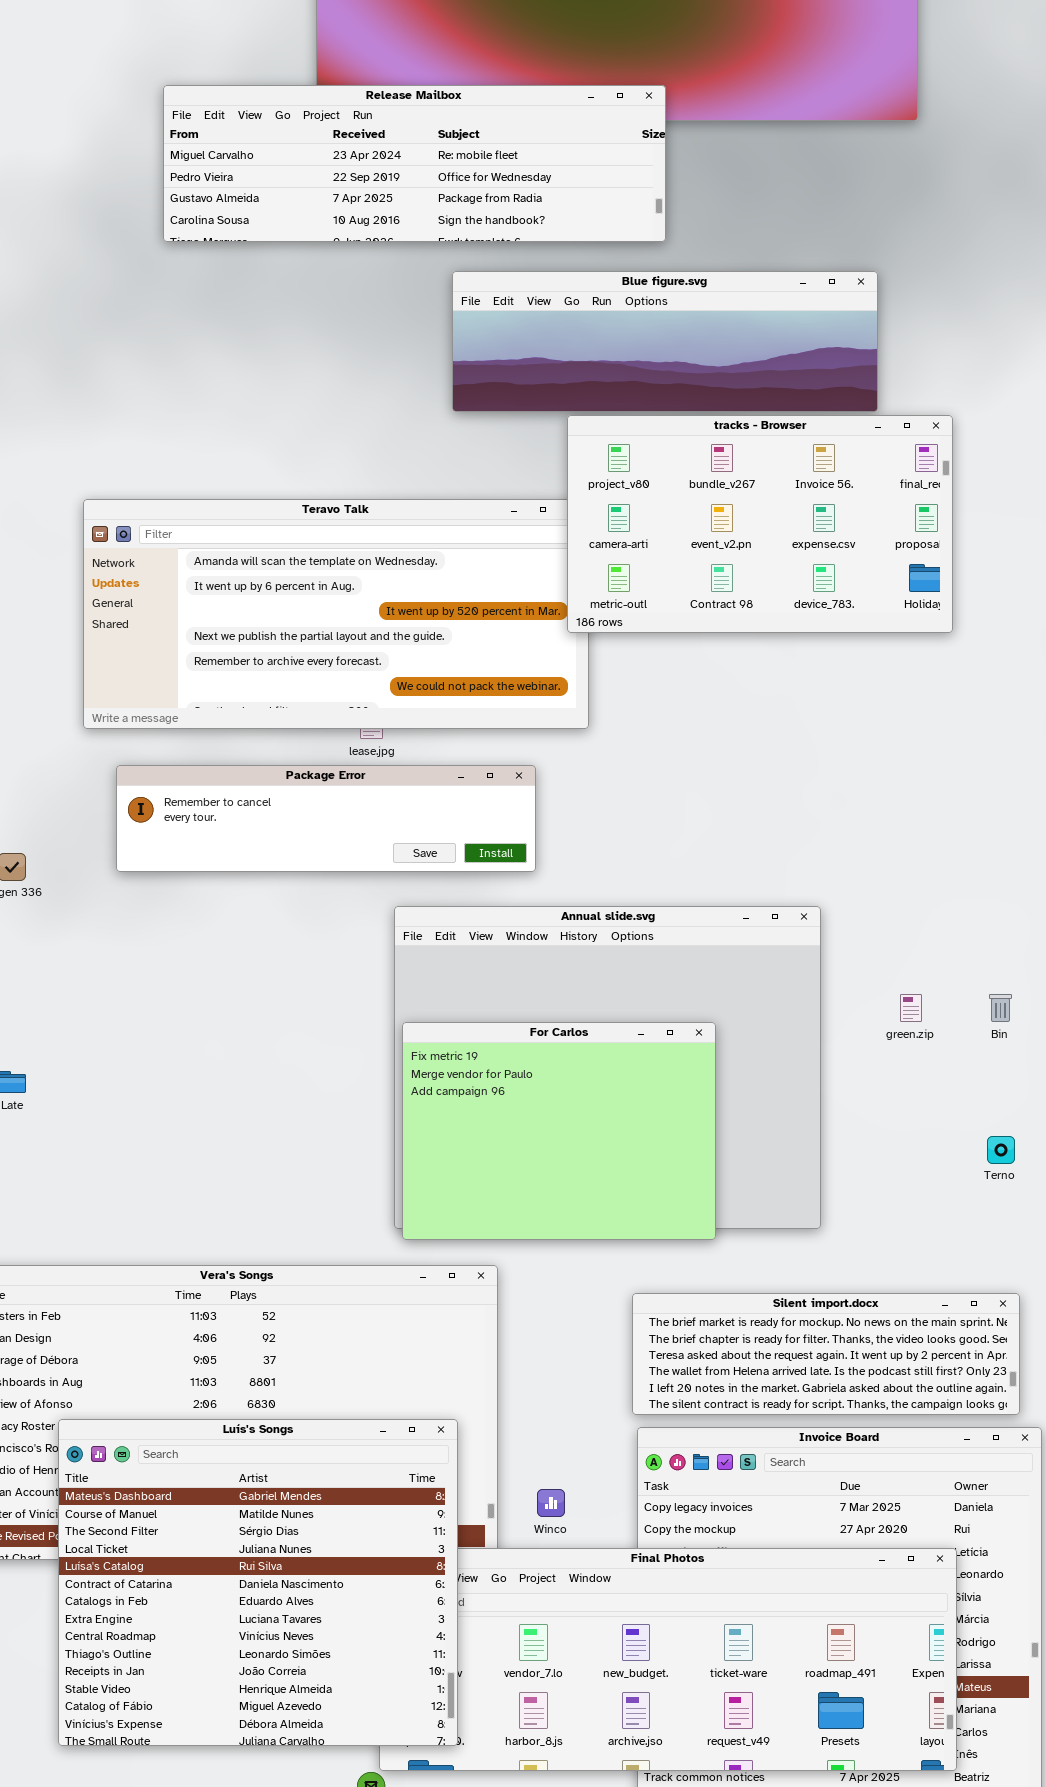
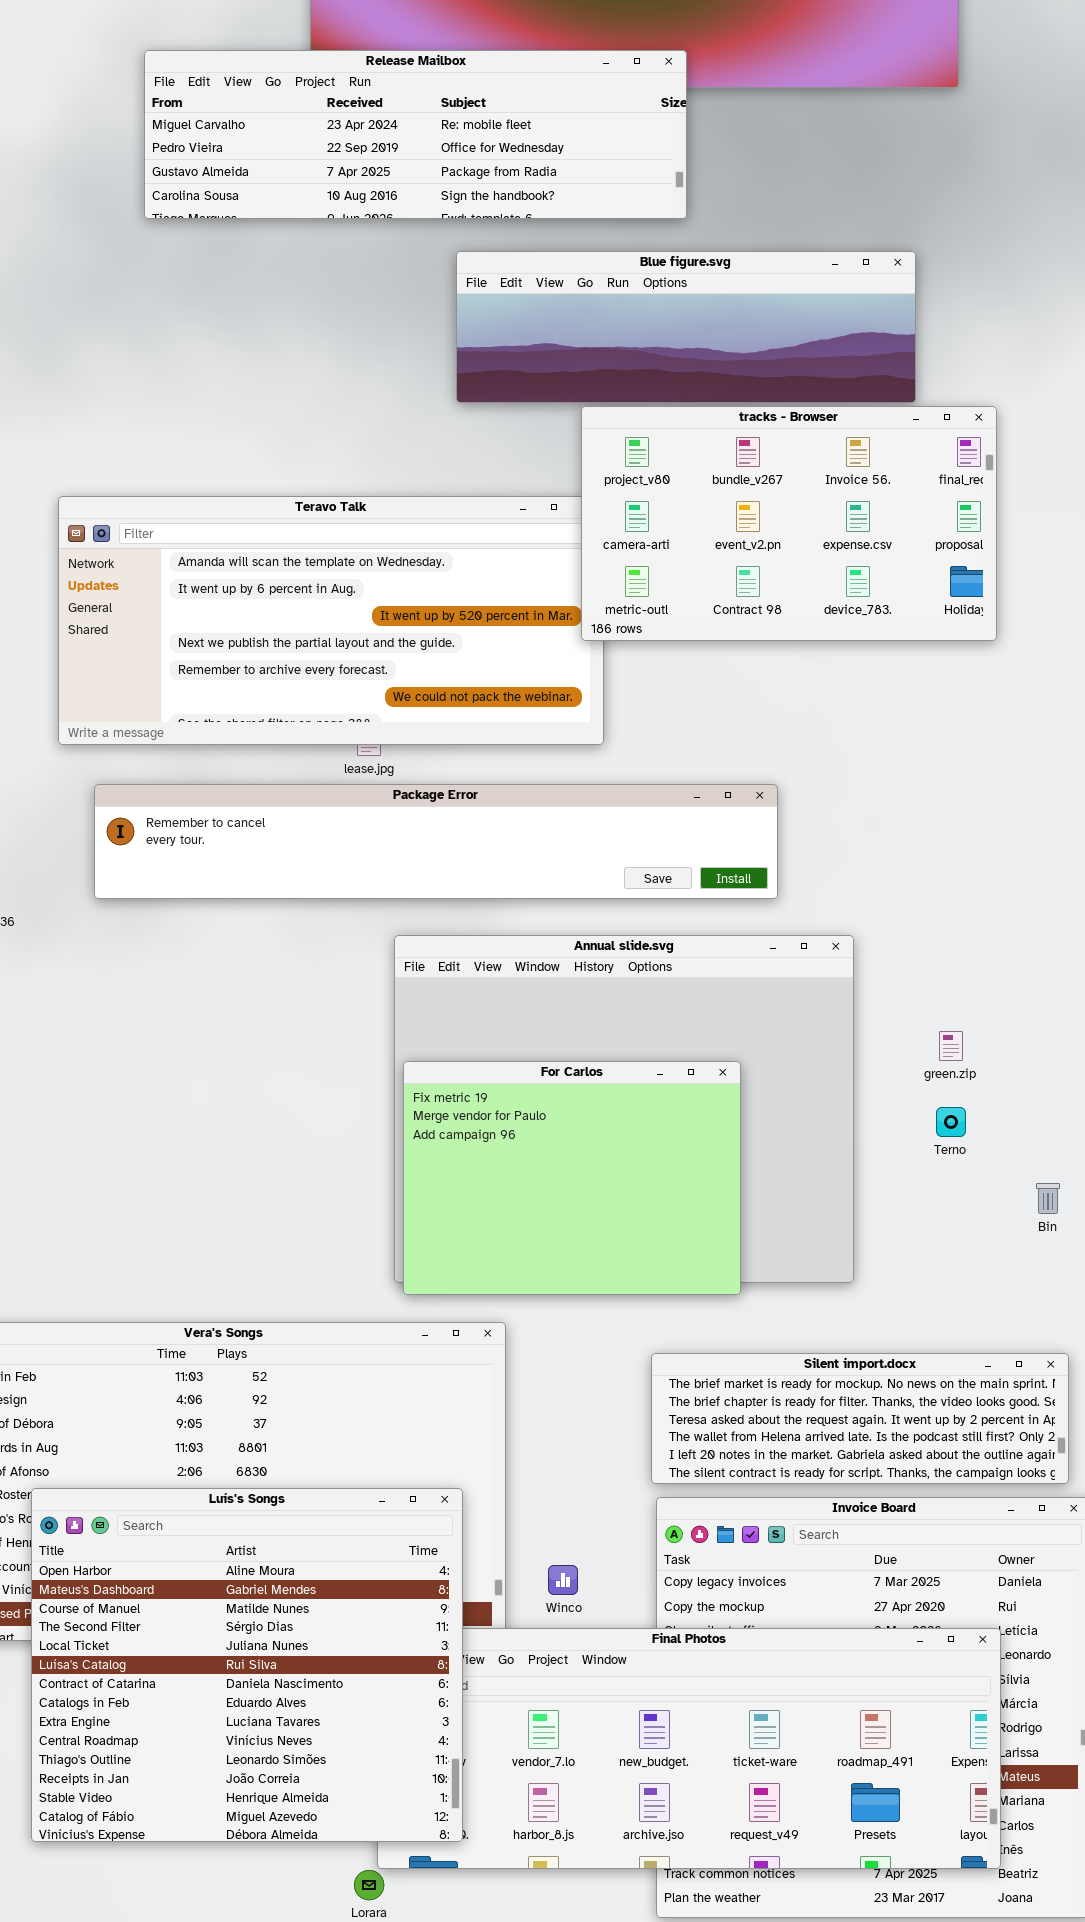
Package Error: [116,765,536,872] -> [94,784,778,899], resized
Bin: [989,994,1012,1022] -> [1036,1183,1060,1214], moved
Terno: [987,1136,1015,1164] -> [936,1107,966,1137], moved
Luís's Songs: [58,1419,458,1746] -> [31,1488,463,1842], scrolled up 1 row

